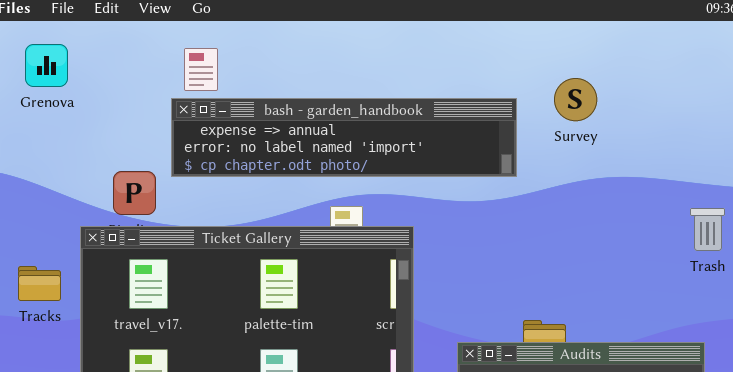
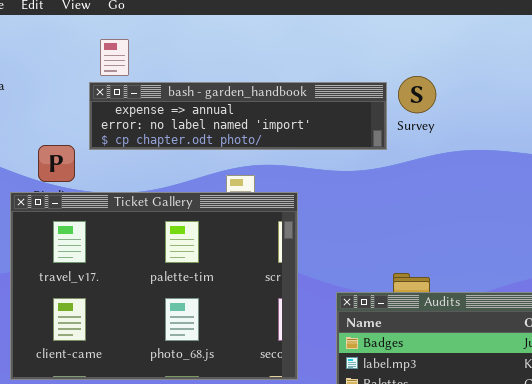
Survey: [554,78,597,121] -> [398,76,436,113], moved

